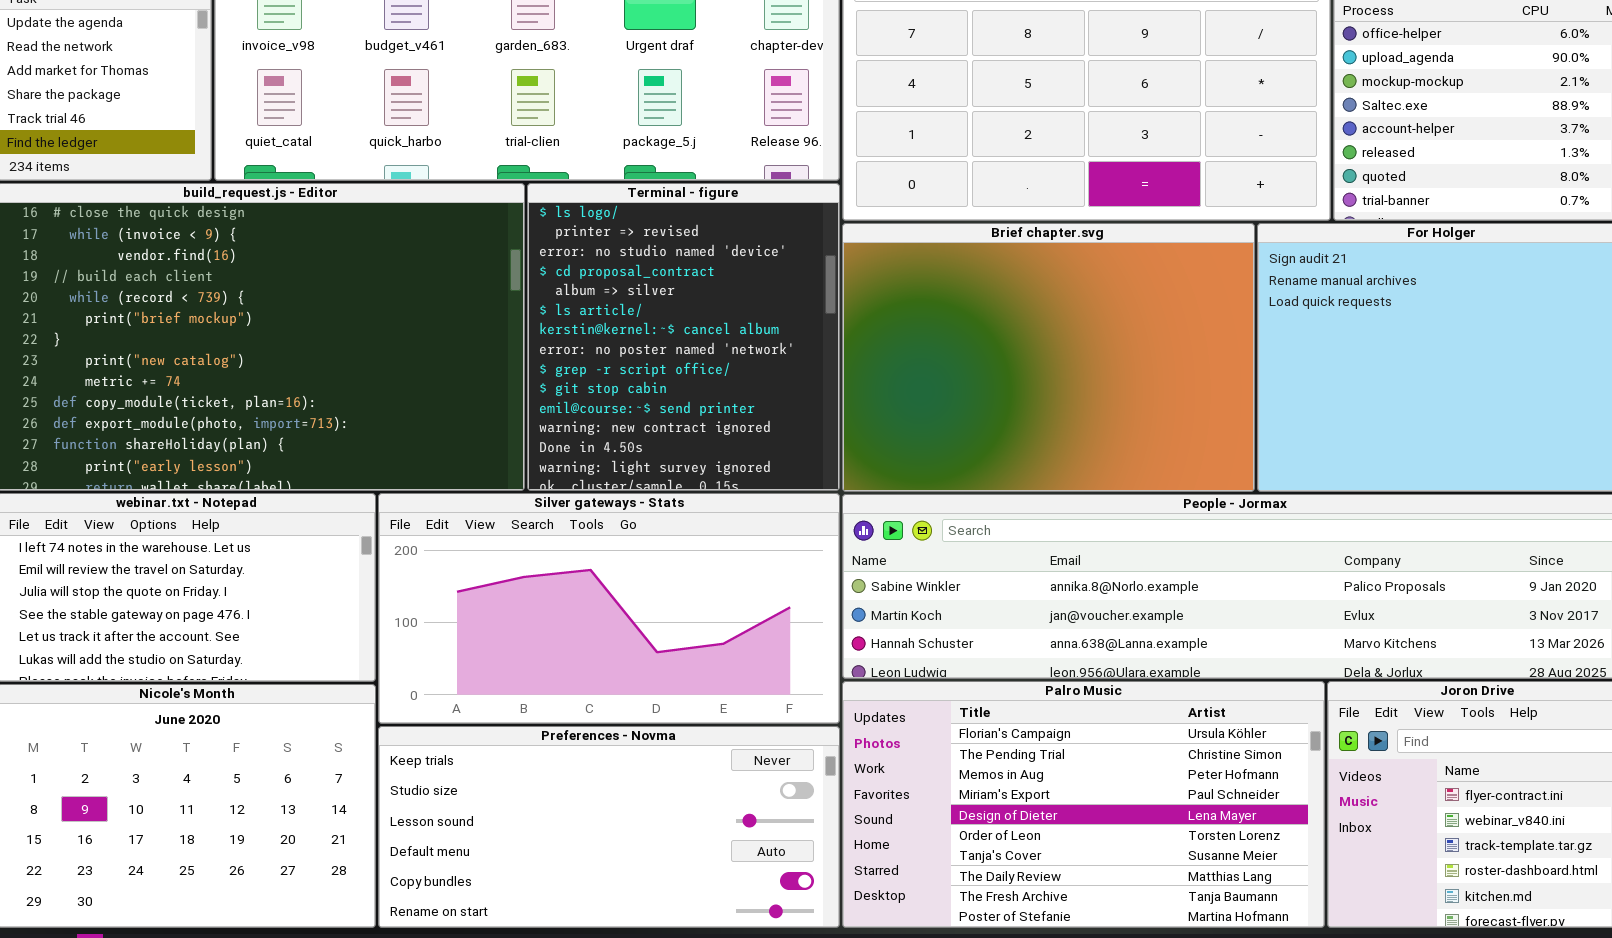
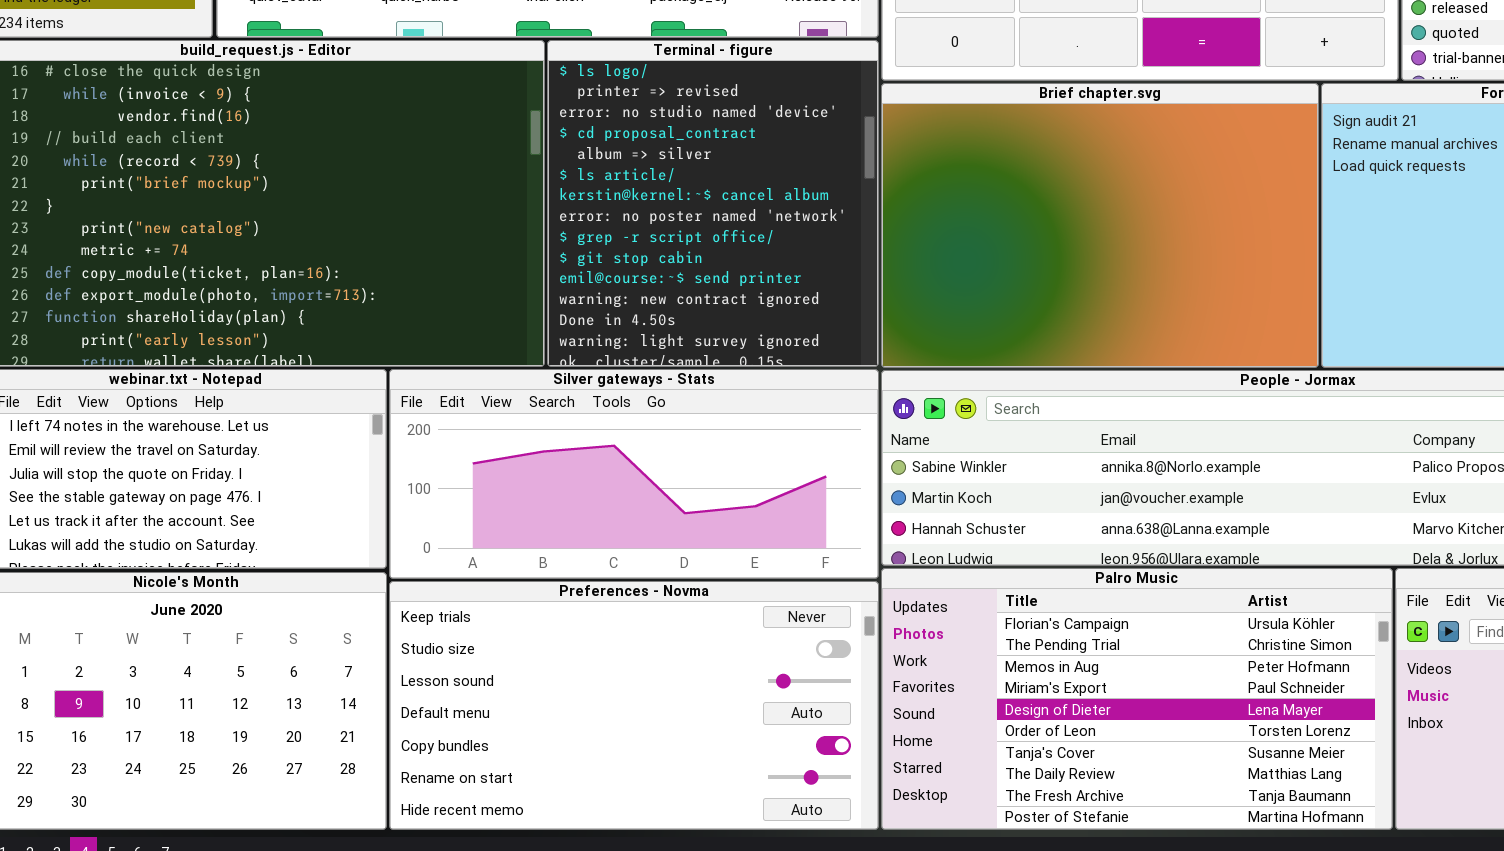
Silver gateways - Stats: [378,493,840,724] -> [389,369,879,579], resized
Preferences - Novma: [378,726,840,928] -> [389,581,879,830], resized

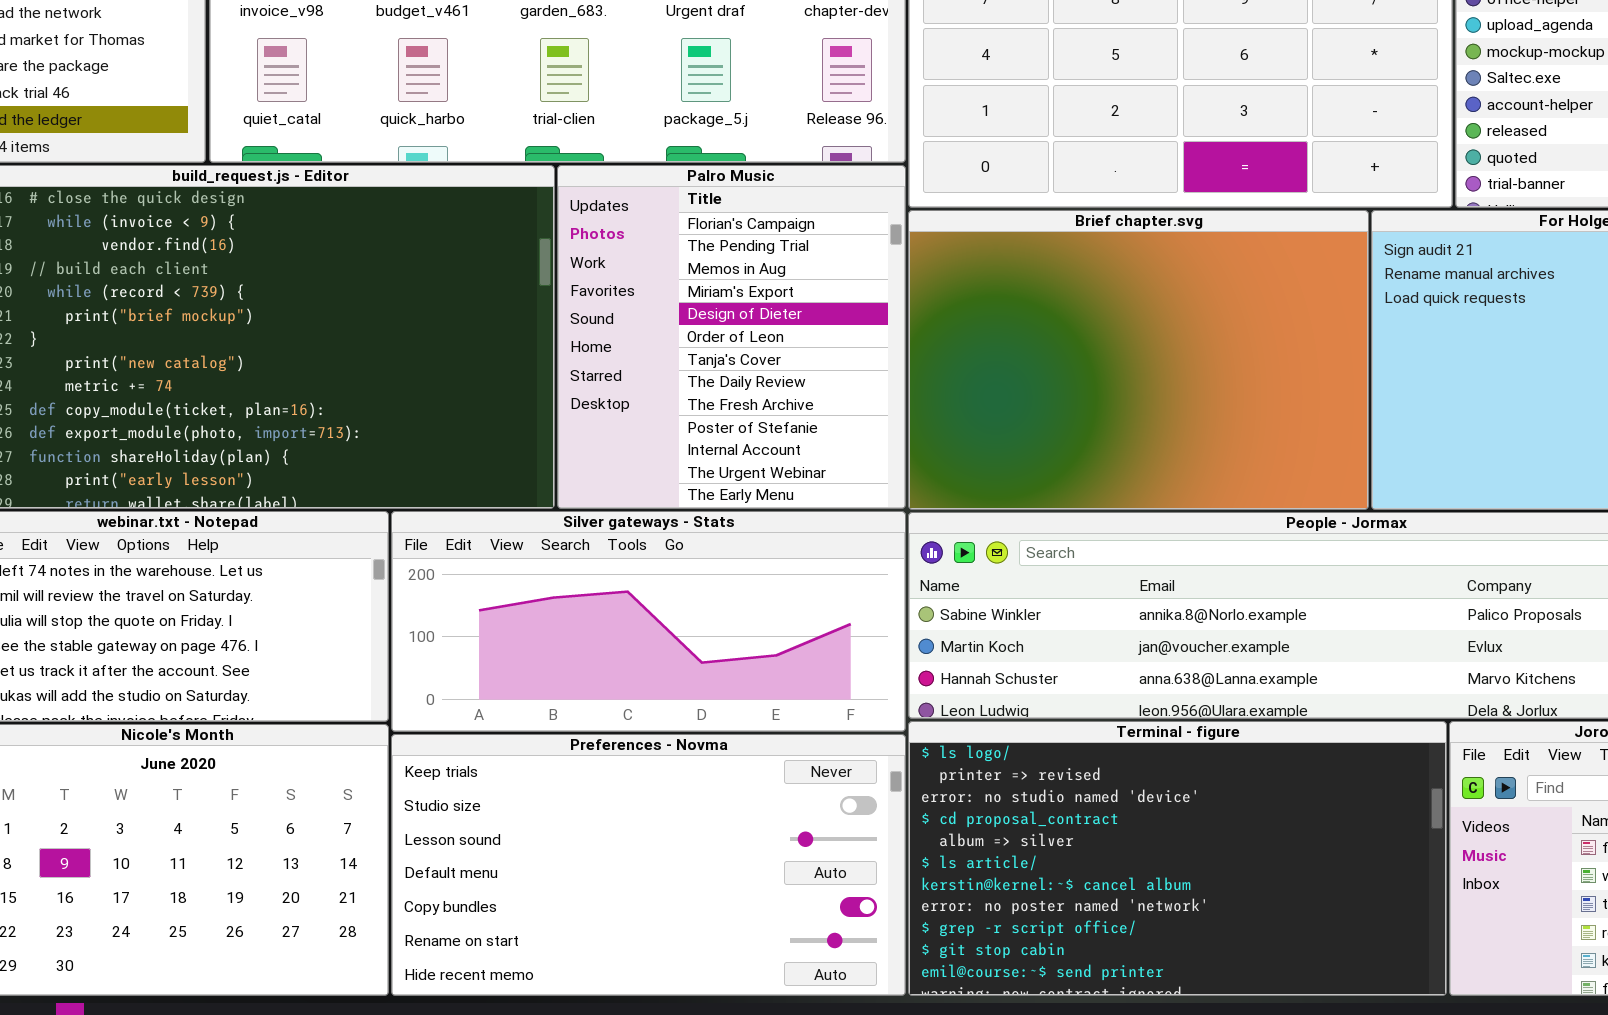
Terminal - figure: [547,40,879,367] -> [908,721,1447,996], moved, resized
Palro Music: [881,568,1393,830] -> [557,165,906,509], moved, resized

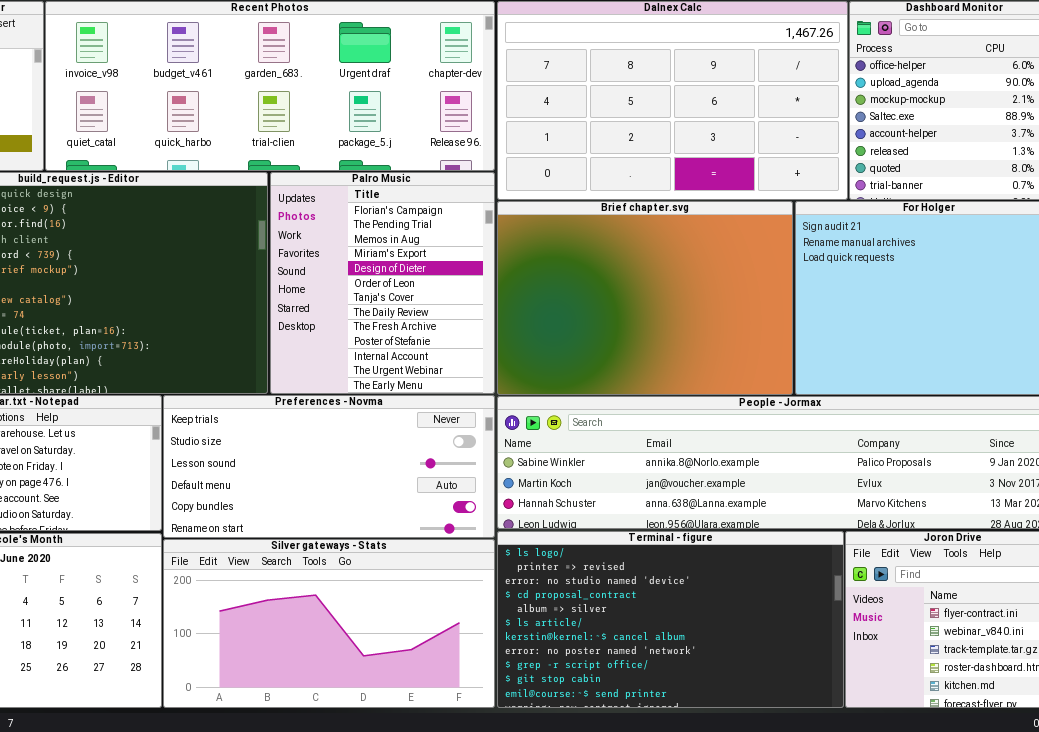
Silver gateways - Stats: [391,511,906,732] -> [163,539,495,708], moved, resized
Preferences - Novma: [391,734,906,996] -> [163,395,495,538], moved, resized

